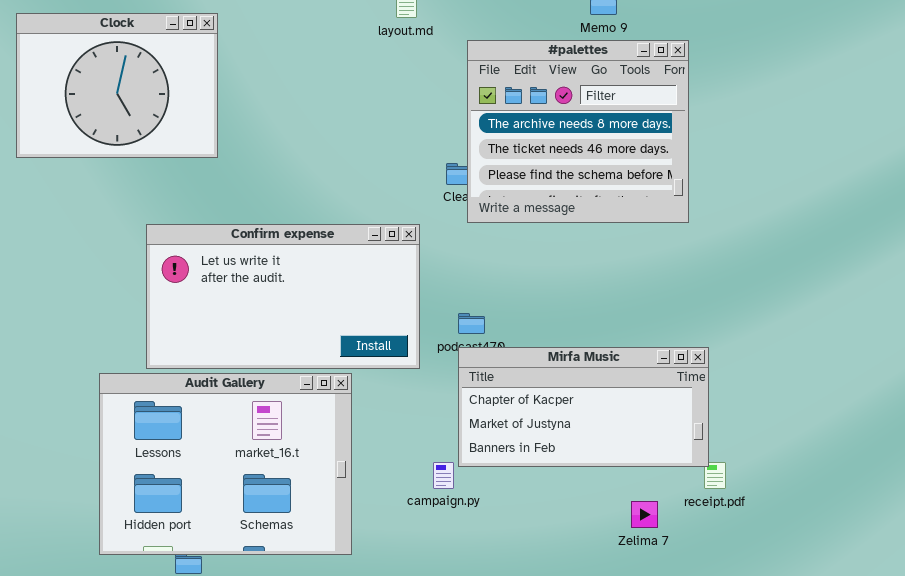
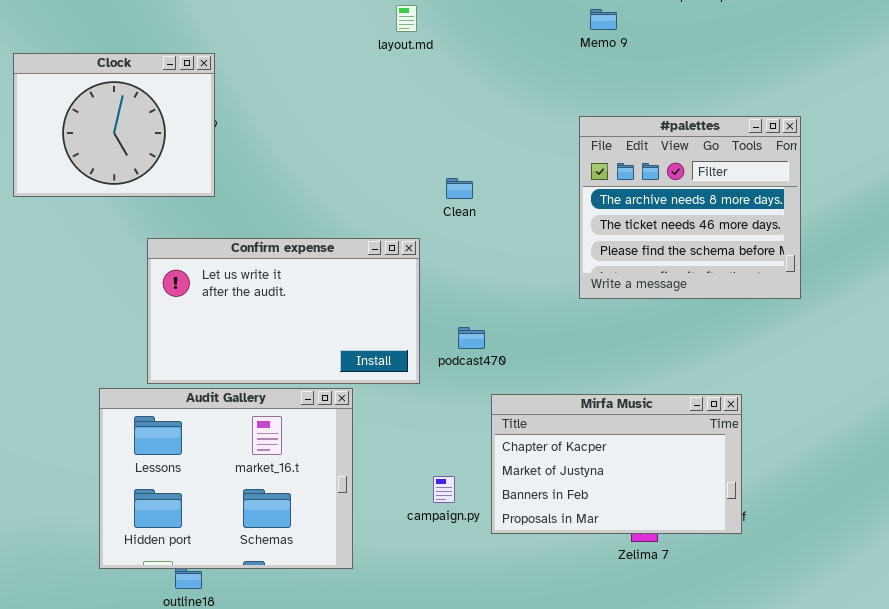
Clock: [16,13,218,158] -> [13,53,215,197], moved
#palettes: [467,40,689,223] -> [579,116,801,299], moved
Mirfa Music: [458,347,709,467] -> [491,394,742,534], moved, resized

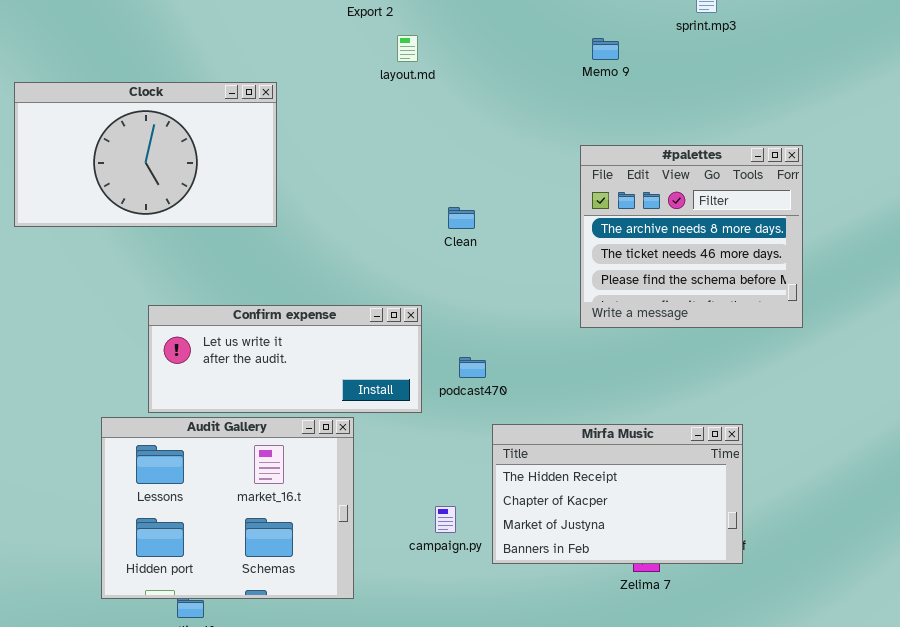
Clock: [13,53,215,197] -> [14,82,277,227], resized
Confirm expense: [147,238,420,384] -> [148,305,422,413], resized
Mirfa Music: [491,394,742,534] -> [492,424,743,564], scrolled up 1 row

